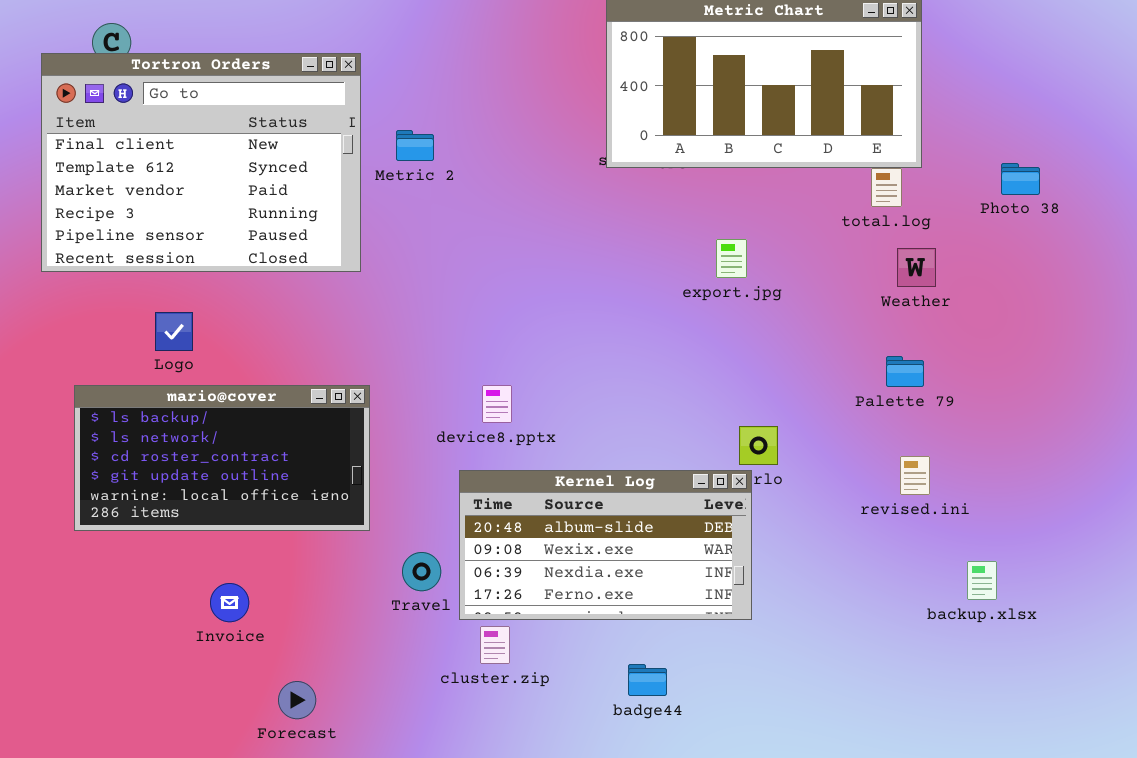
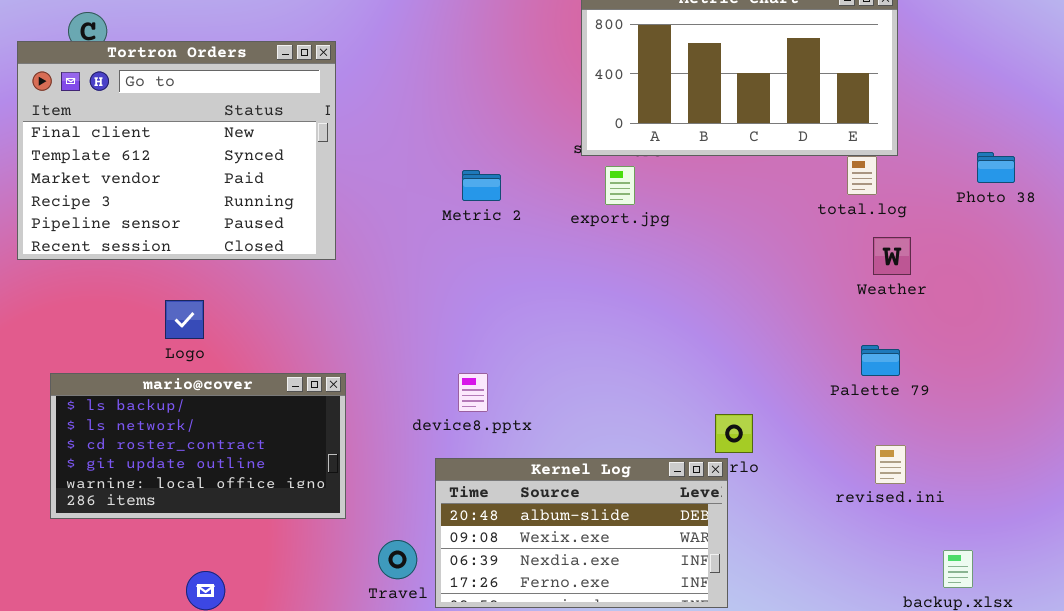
Metric 2: [396,130,434,161] -> [462,170,501,201], moved
export.jpg: [716,239,747,278] -> [605,166,635,205], moved
Logo: [155,312,193,351] -> [165,300,204,339], moved

